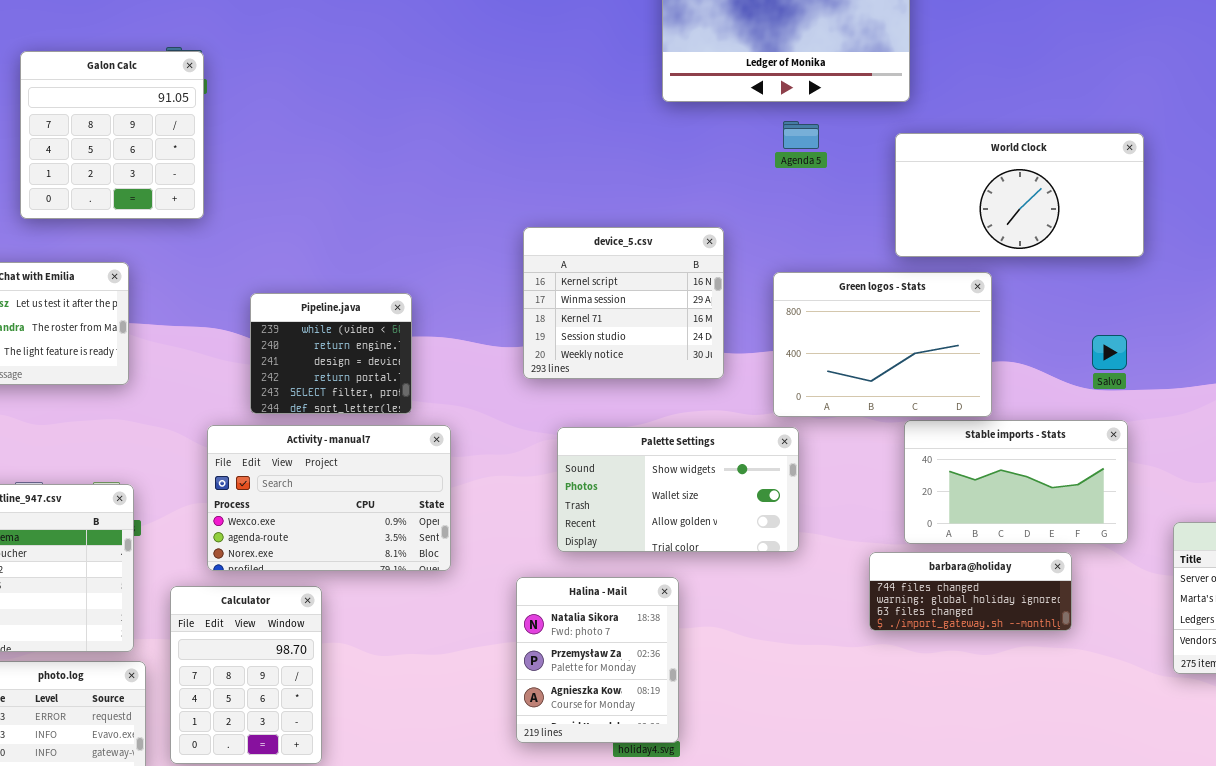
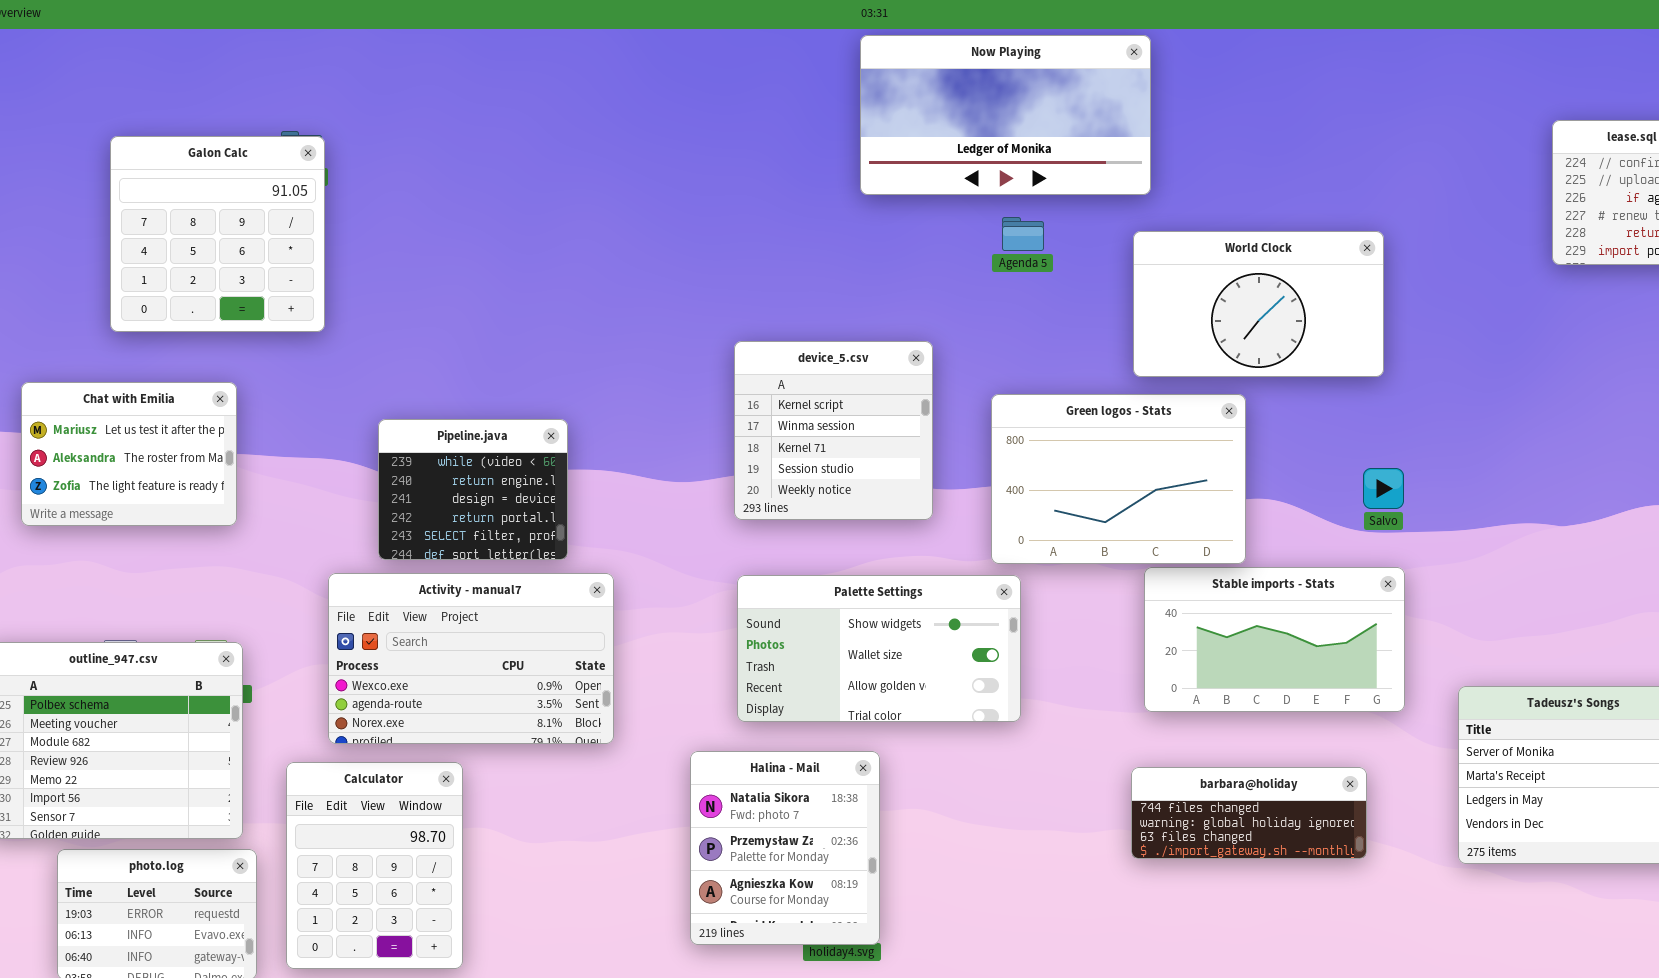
World Clock: [895,133,1144,257] -> [1133,231,1384,377], resized
device_5.csv: [523,227,724,379] -> [734,341,933,520], resized
barbara@holiday: [869,552,1072,631] -> [1131,767,1367,859], moved

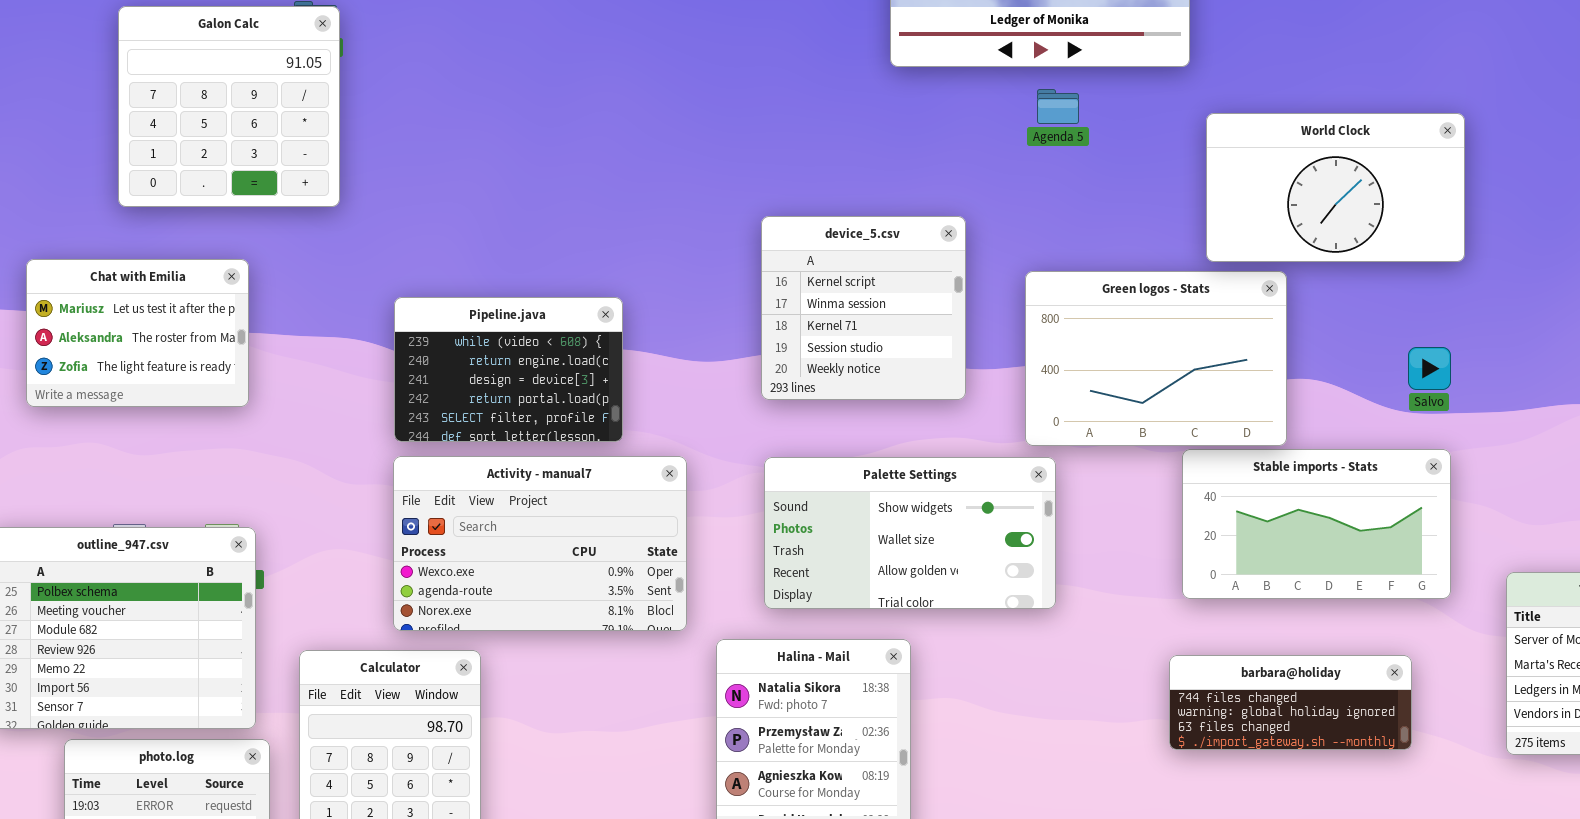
World Clock: [1133,231,1384,377] -> [1206,113,1465,262], moved
Pipeline.java: [378,419,568,560] -> [394,297,623,442], resized
Activity - manual7: [328,573,614,744] -> [393,456,687,631], moved

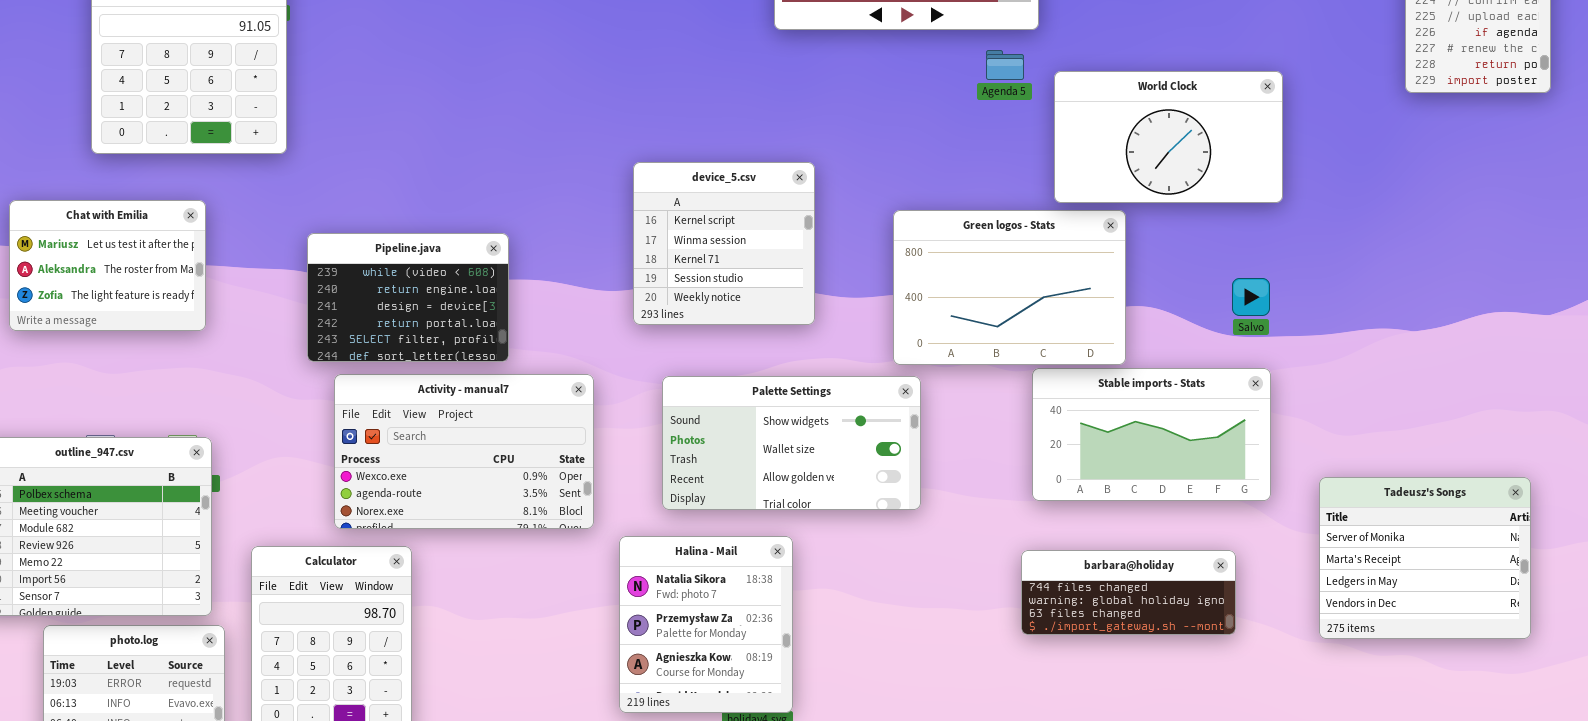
Agenda 5: [1037,89,1079,124] -> [986,50,1024,80], moved
device_5.csv: [761,216,966,400] -> [633,162,815,325], moved
Pipeline.java: [394,297,623,442] -> [307,233,509,362], moved

